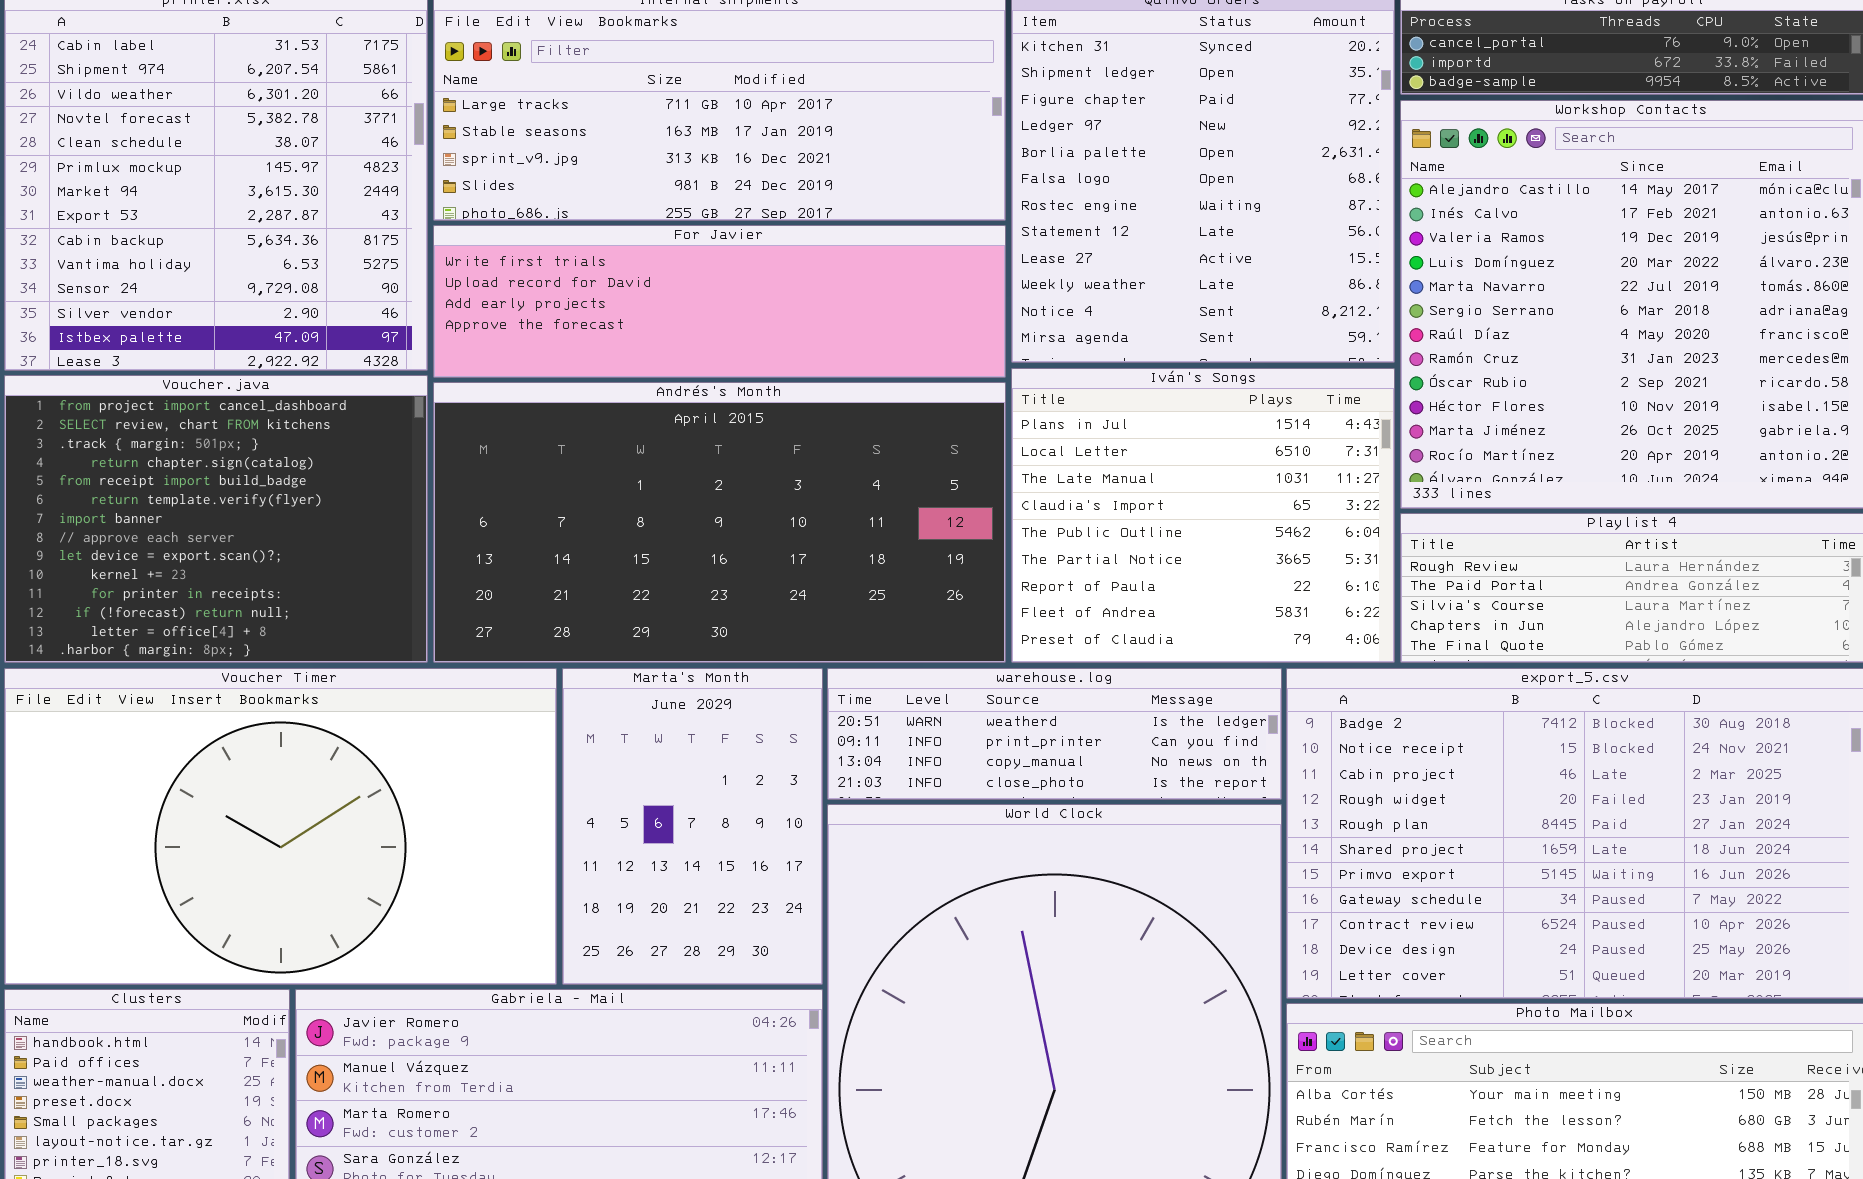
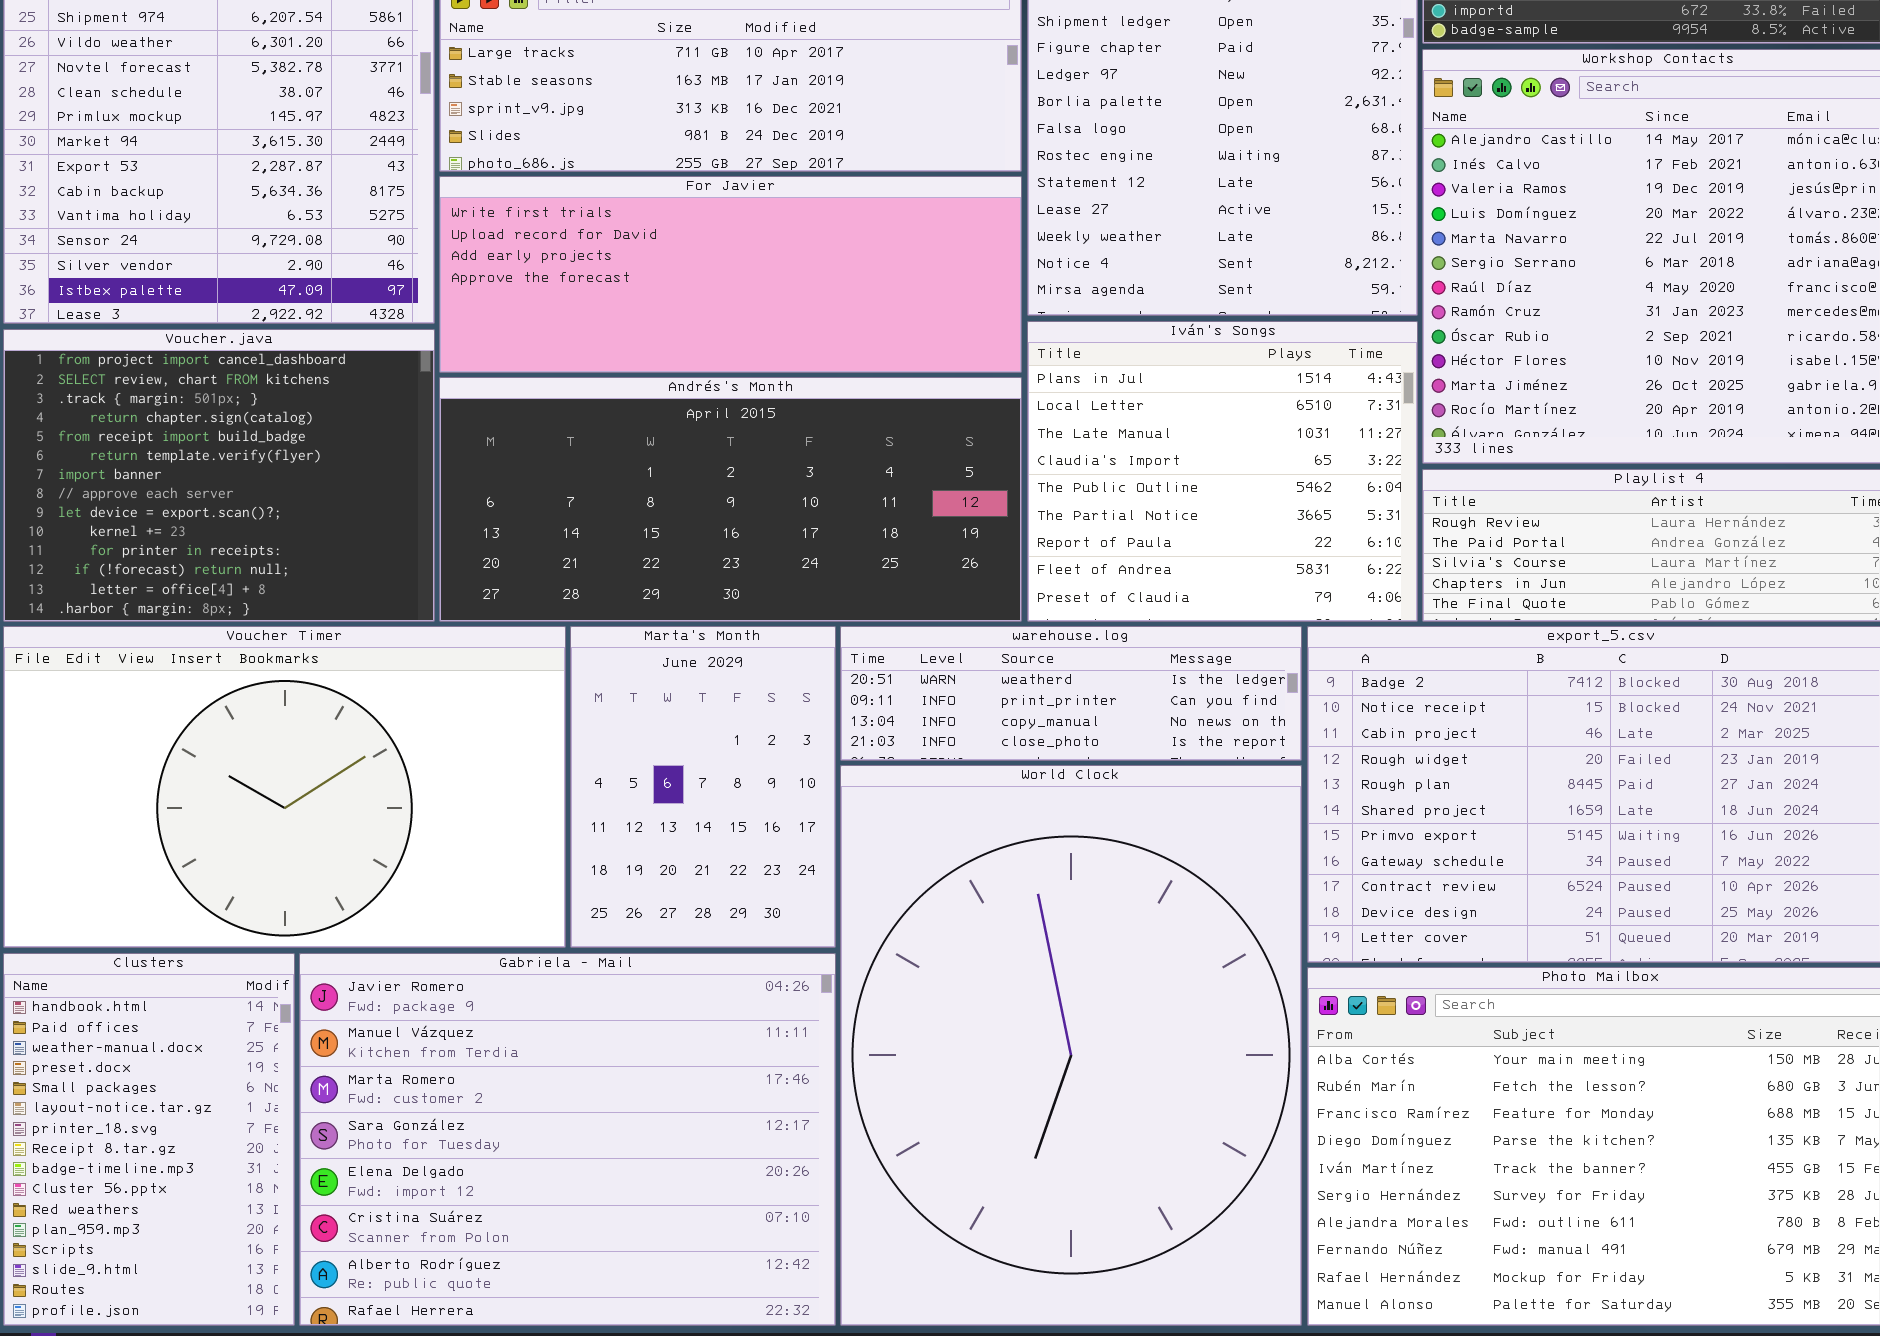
For Javier: [433,225,1006,378] -> [439,176,1022,373], resized
Andrés's Month: [433,382,1006,663] -> [439,377,1022,622], resized

